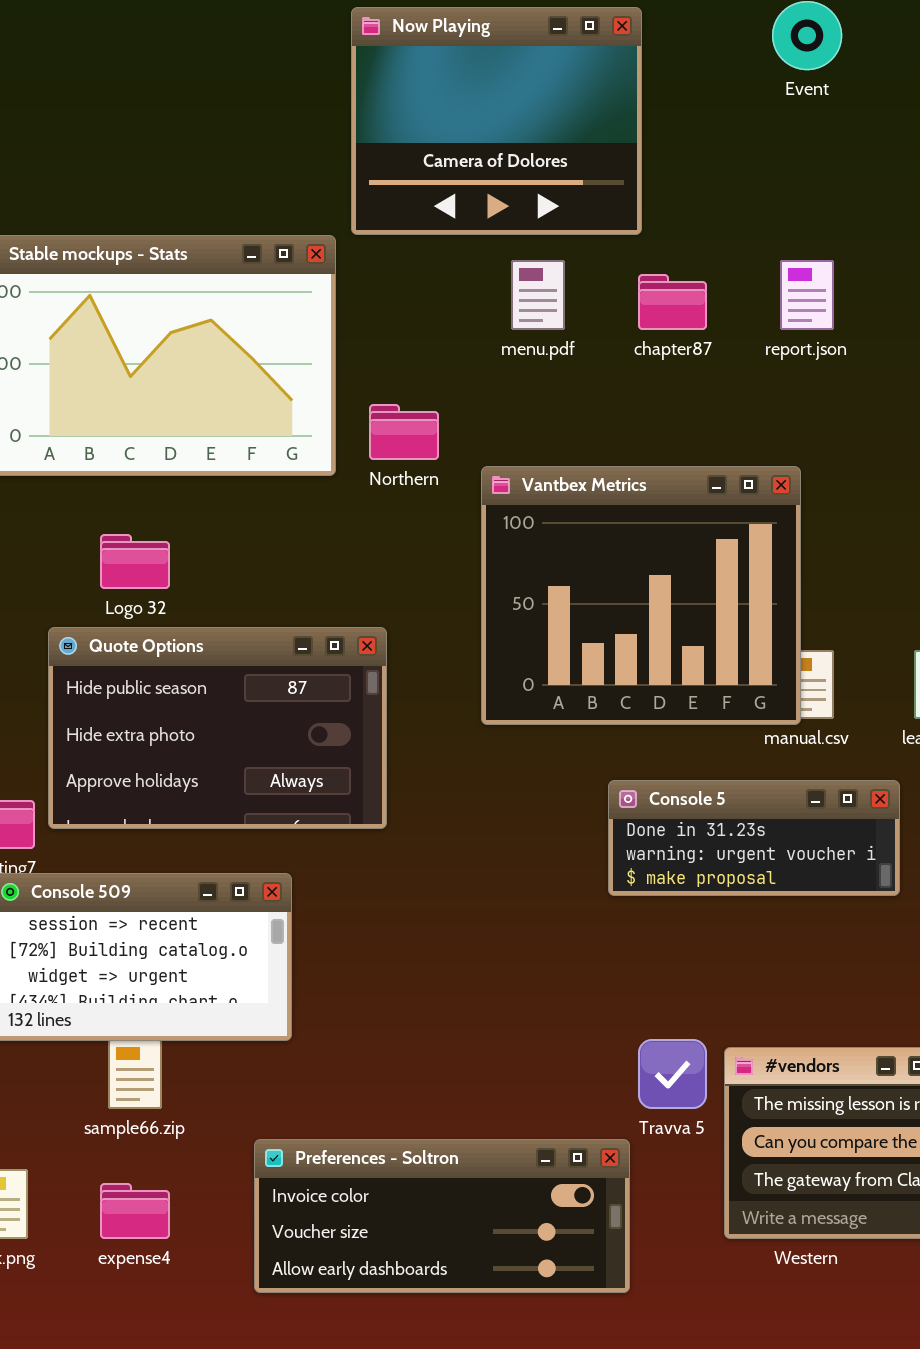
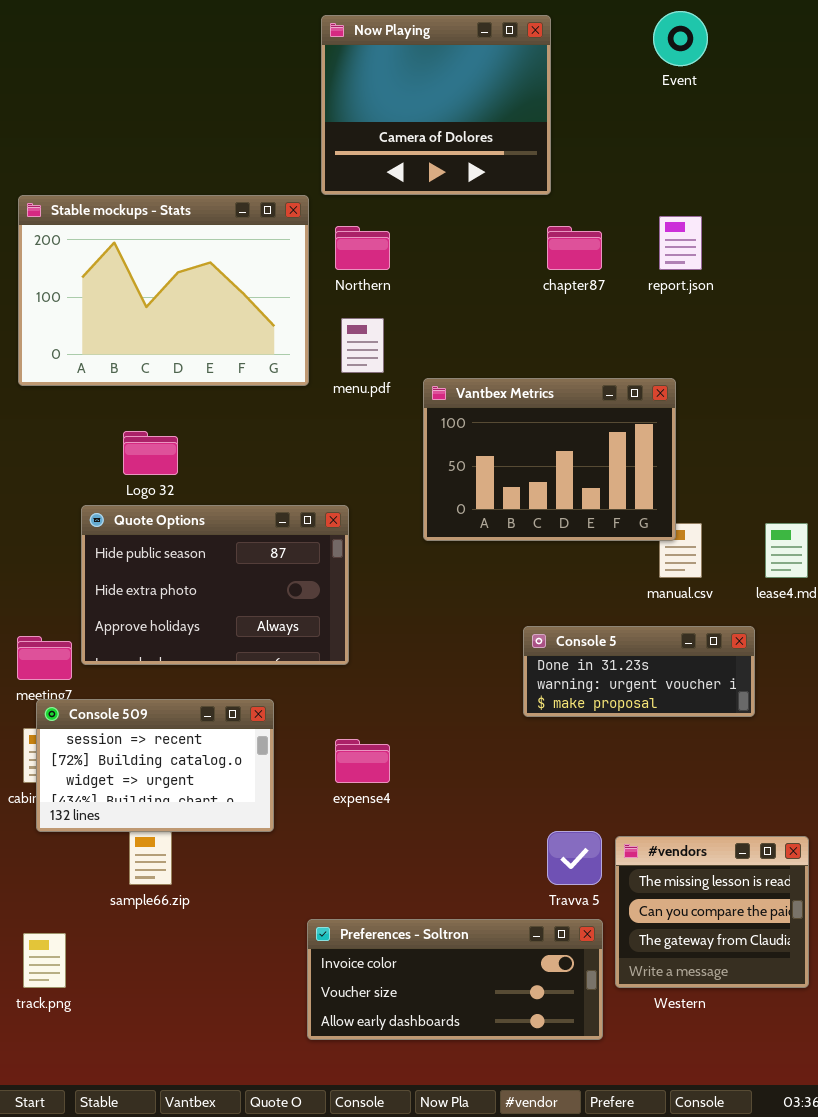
menu.pdf: [511,260,565,330] -> [341,318,384,373], moved
Northern: [369,404,439,460] -> [335,226,390,270], moved
Vantbex Metrics: [481,466,801,725] -> [423,378,676,541], resized
Preferences - Soltron: [254,1139,630,1293] -> [307,919,603,1040], moved
expense4: [100,1183,170,1239] -> [335,739,390,783], moved

